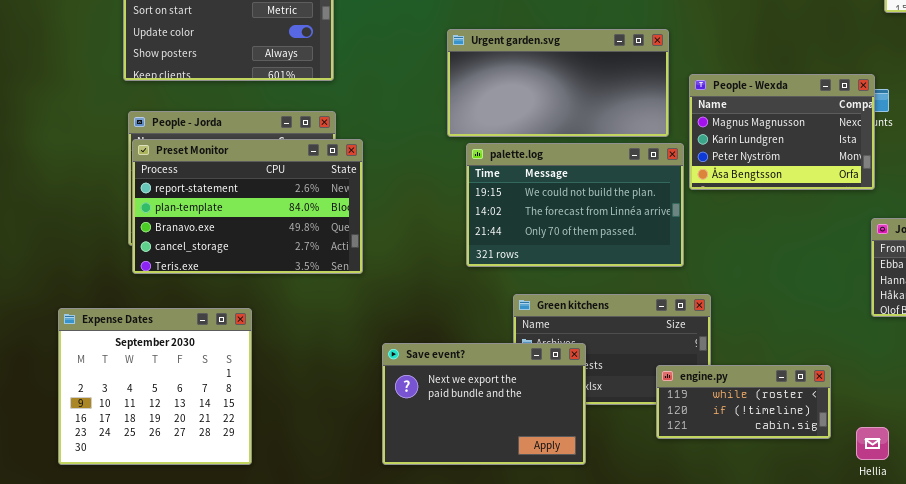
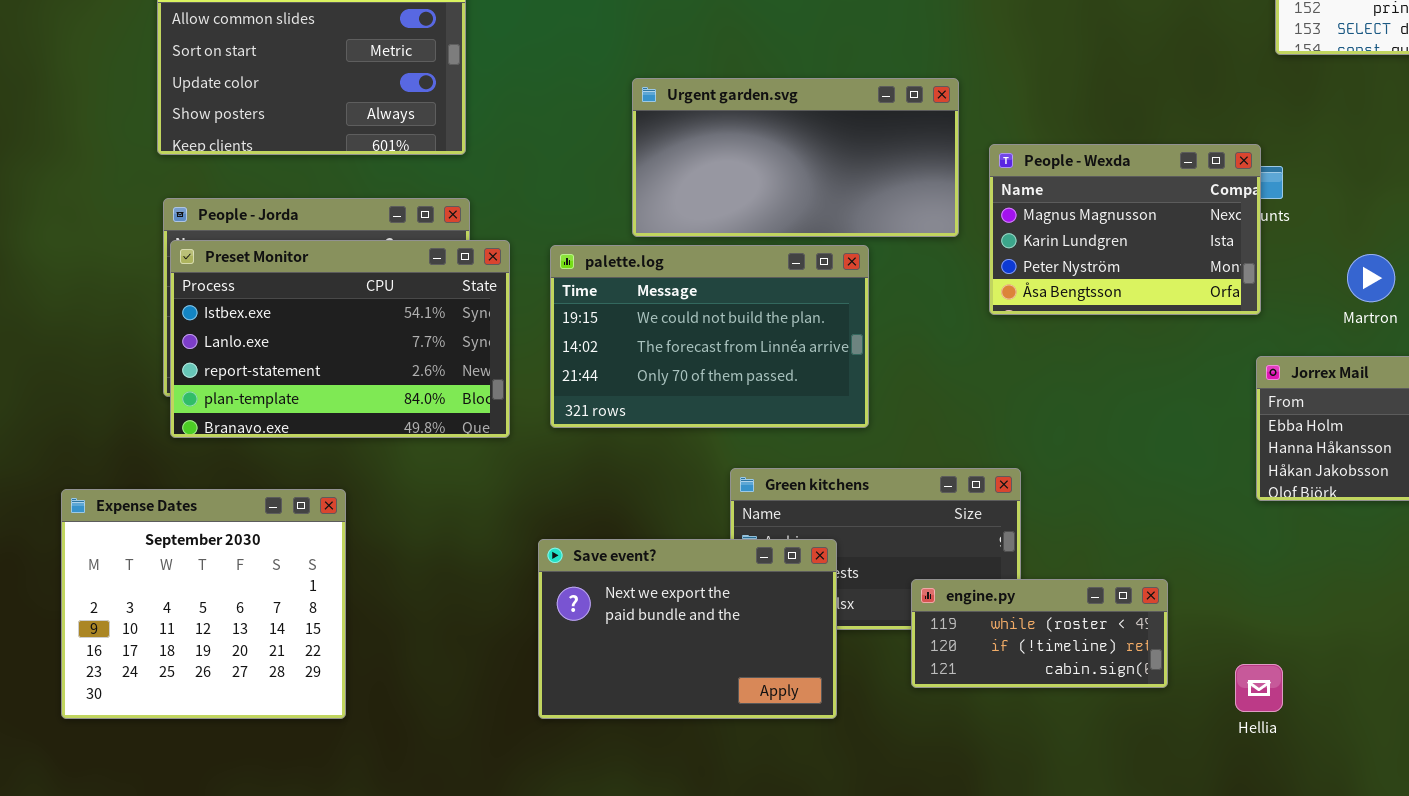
Preset Monitor: [132,139,363,274] -> [170,240,510,438], scrolled up 2 rows
palette.log: [466,143,684,267] -> [550,245,869,428], moved
engine.py: [656,365,831,439] -> [911,579,1168,688], moved

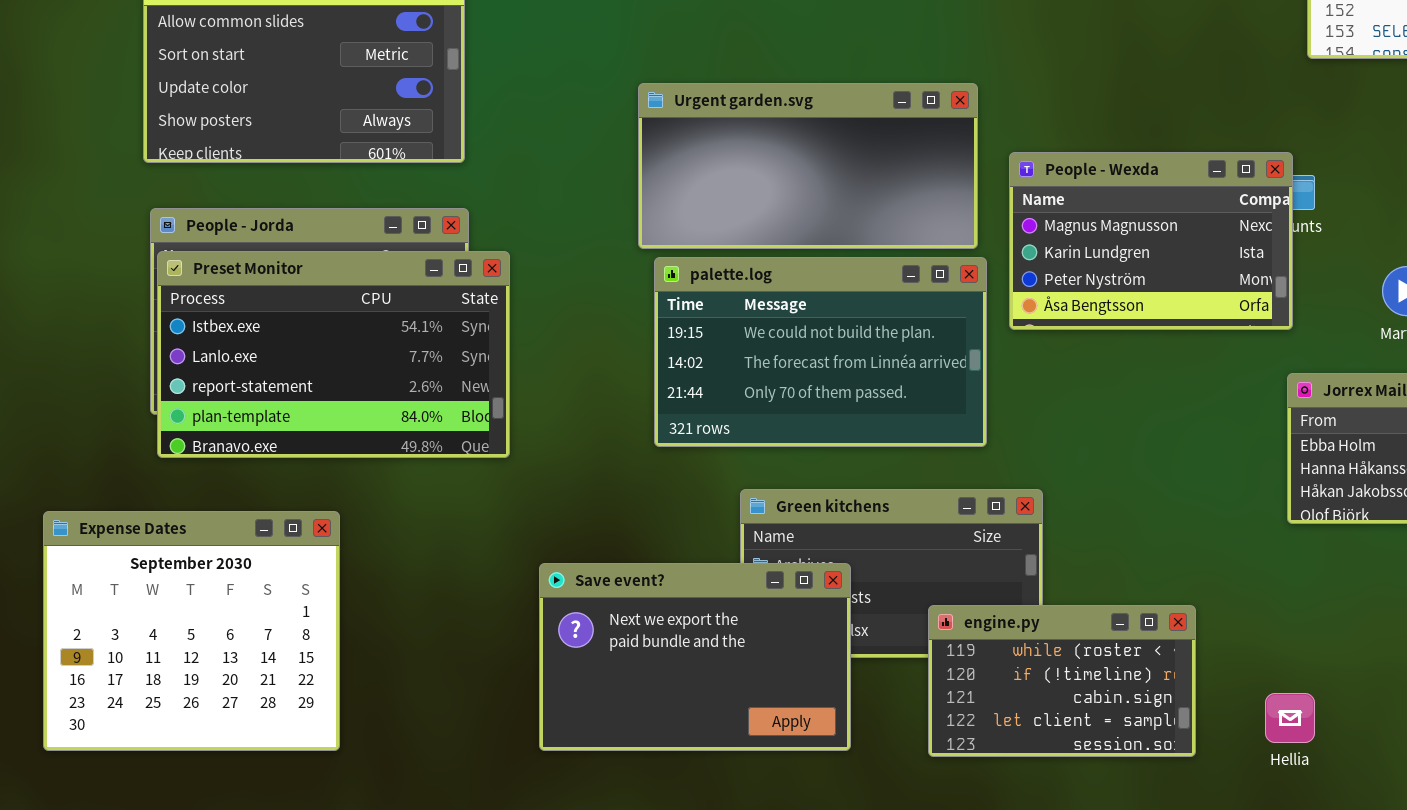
palette.log: [550,245,869,428] -> [654,257,987,447], moved
engine.py: [911,579,1168,688] -> [928,605,1196,757], resized

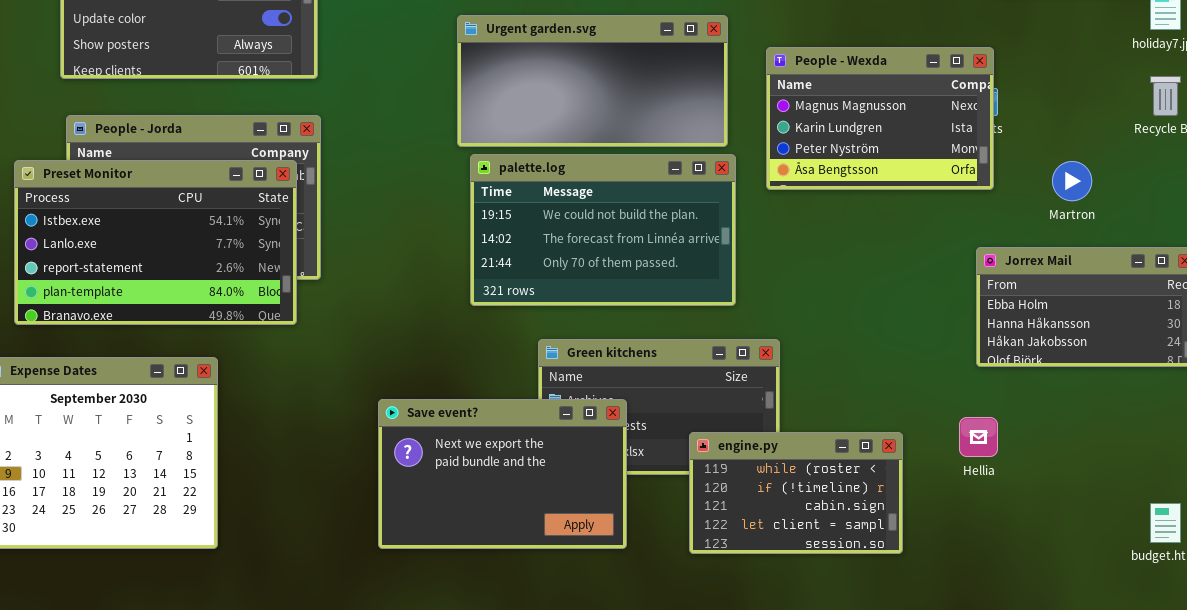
People - Wexda: [1009,152,1293,330] -> [766,47,994,190], moved
Preset Monitor: [157,251,510,458] -> [14,160,297,325], moved
Hellia: [1265,693,1315,743] -> [959,417,998,457], moved

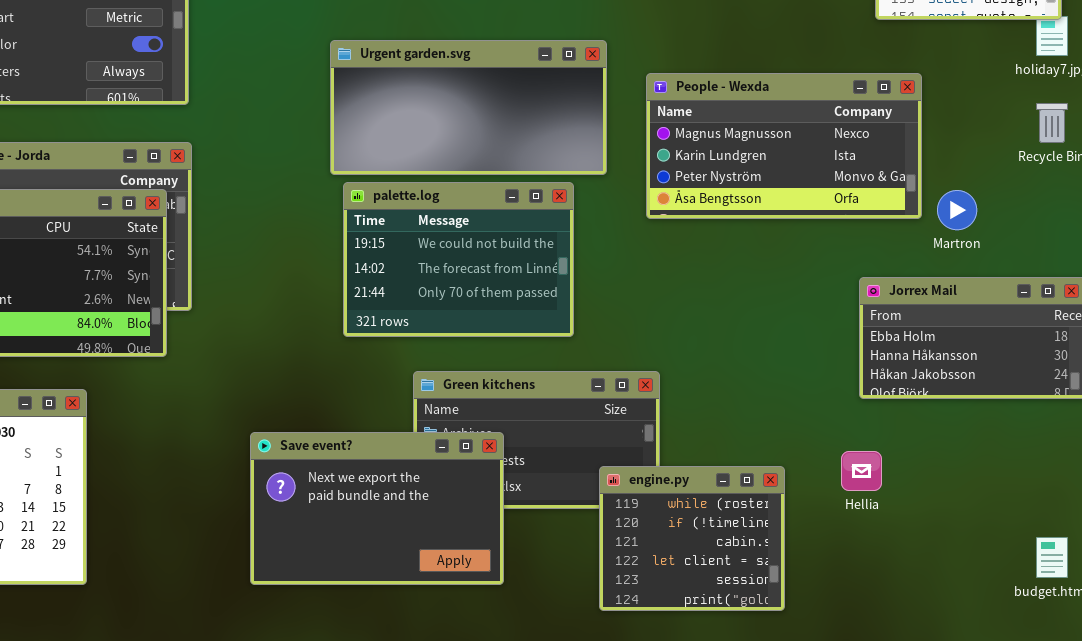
People - Wexda: [766,47,994,190] -> [646,73,922,219], resized
palette.log: [470,154,736,306] -> [343,182,574,337], resized
engine.py: [689,432,903,554] -> [599,466,785,611], resized

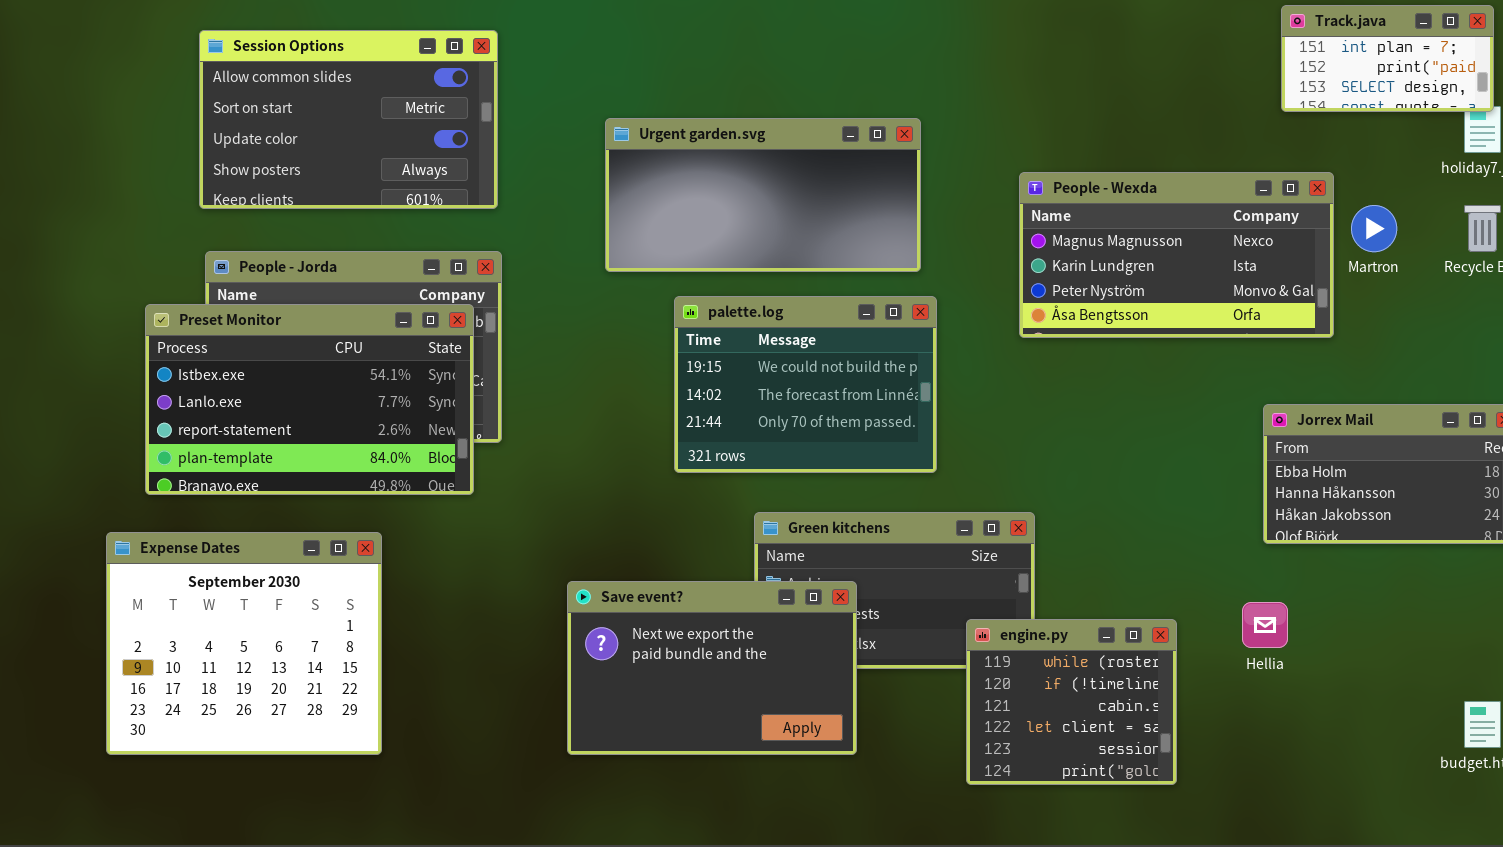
Urgent garden.svg: [330,40,607,175] -> [605,118,921,272], moved
Martron: [937,190,977,230] -> [1351,205,1397,252], moved

